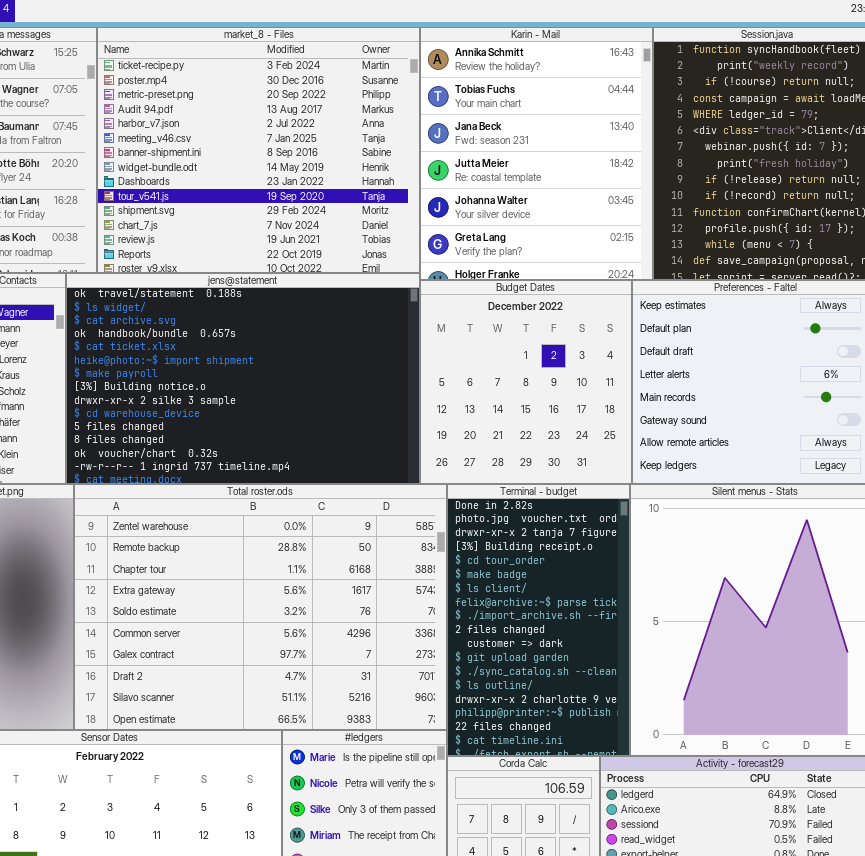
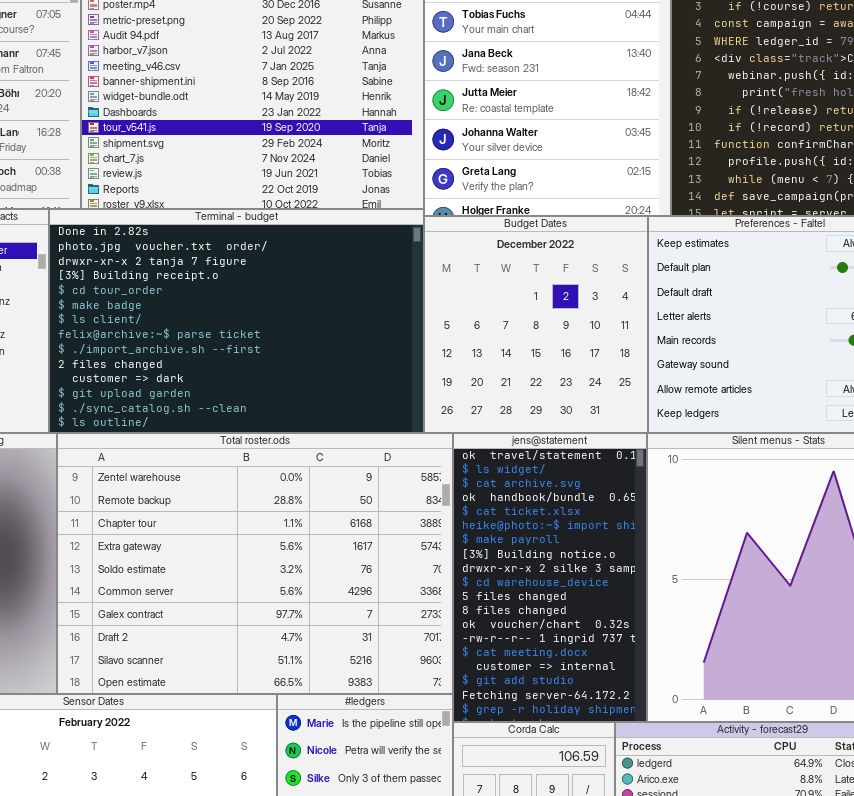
jens@statement: [66,273,420,484] -> [453,433,647,722], moved, resized
Terminal - budget: [447,484,630,756] -> [49,209,424,433], moved, resized

